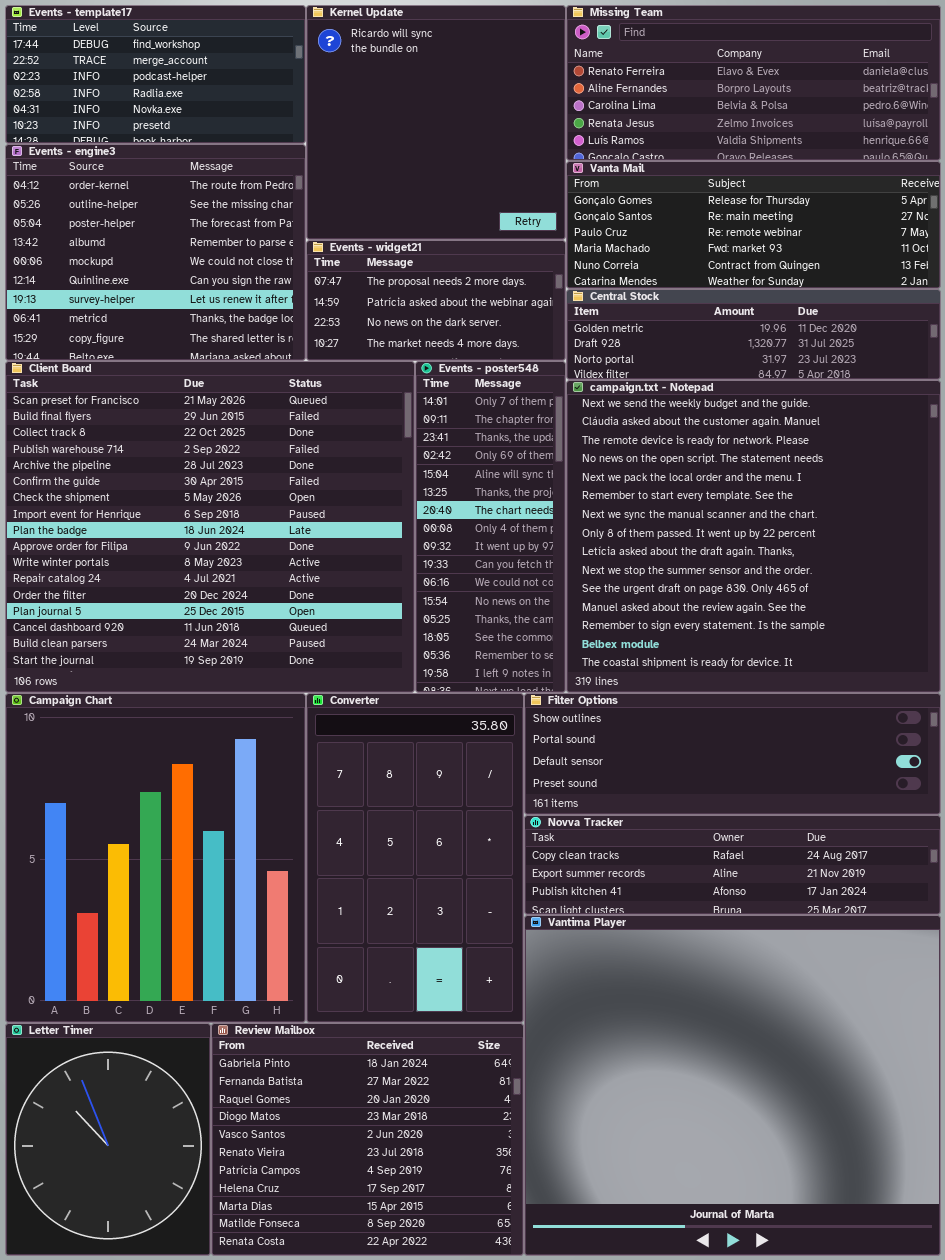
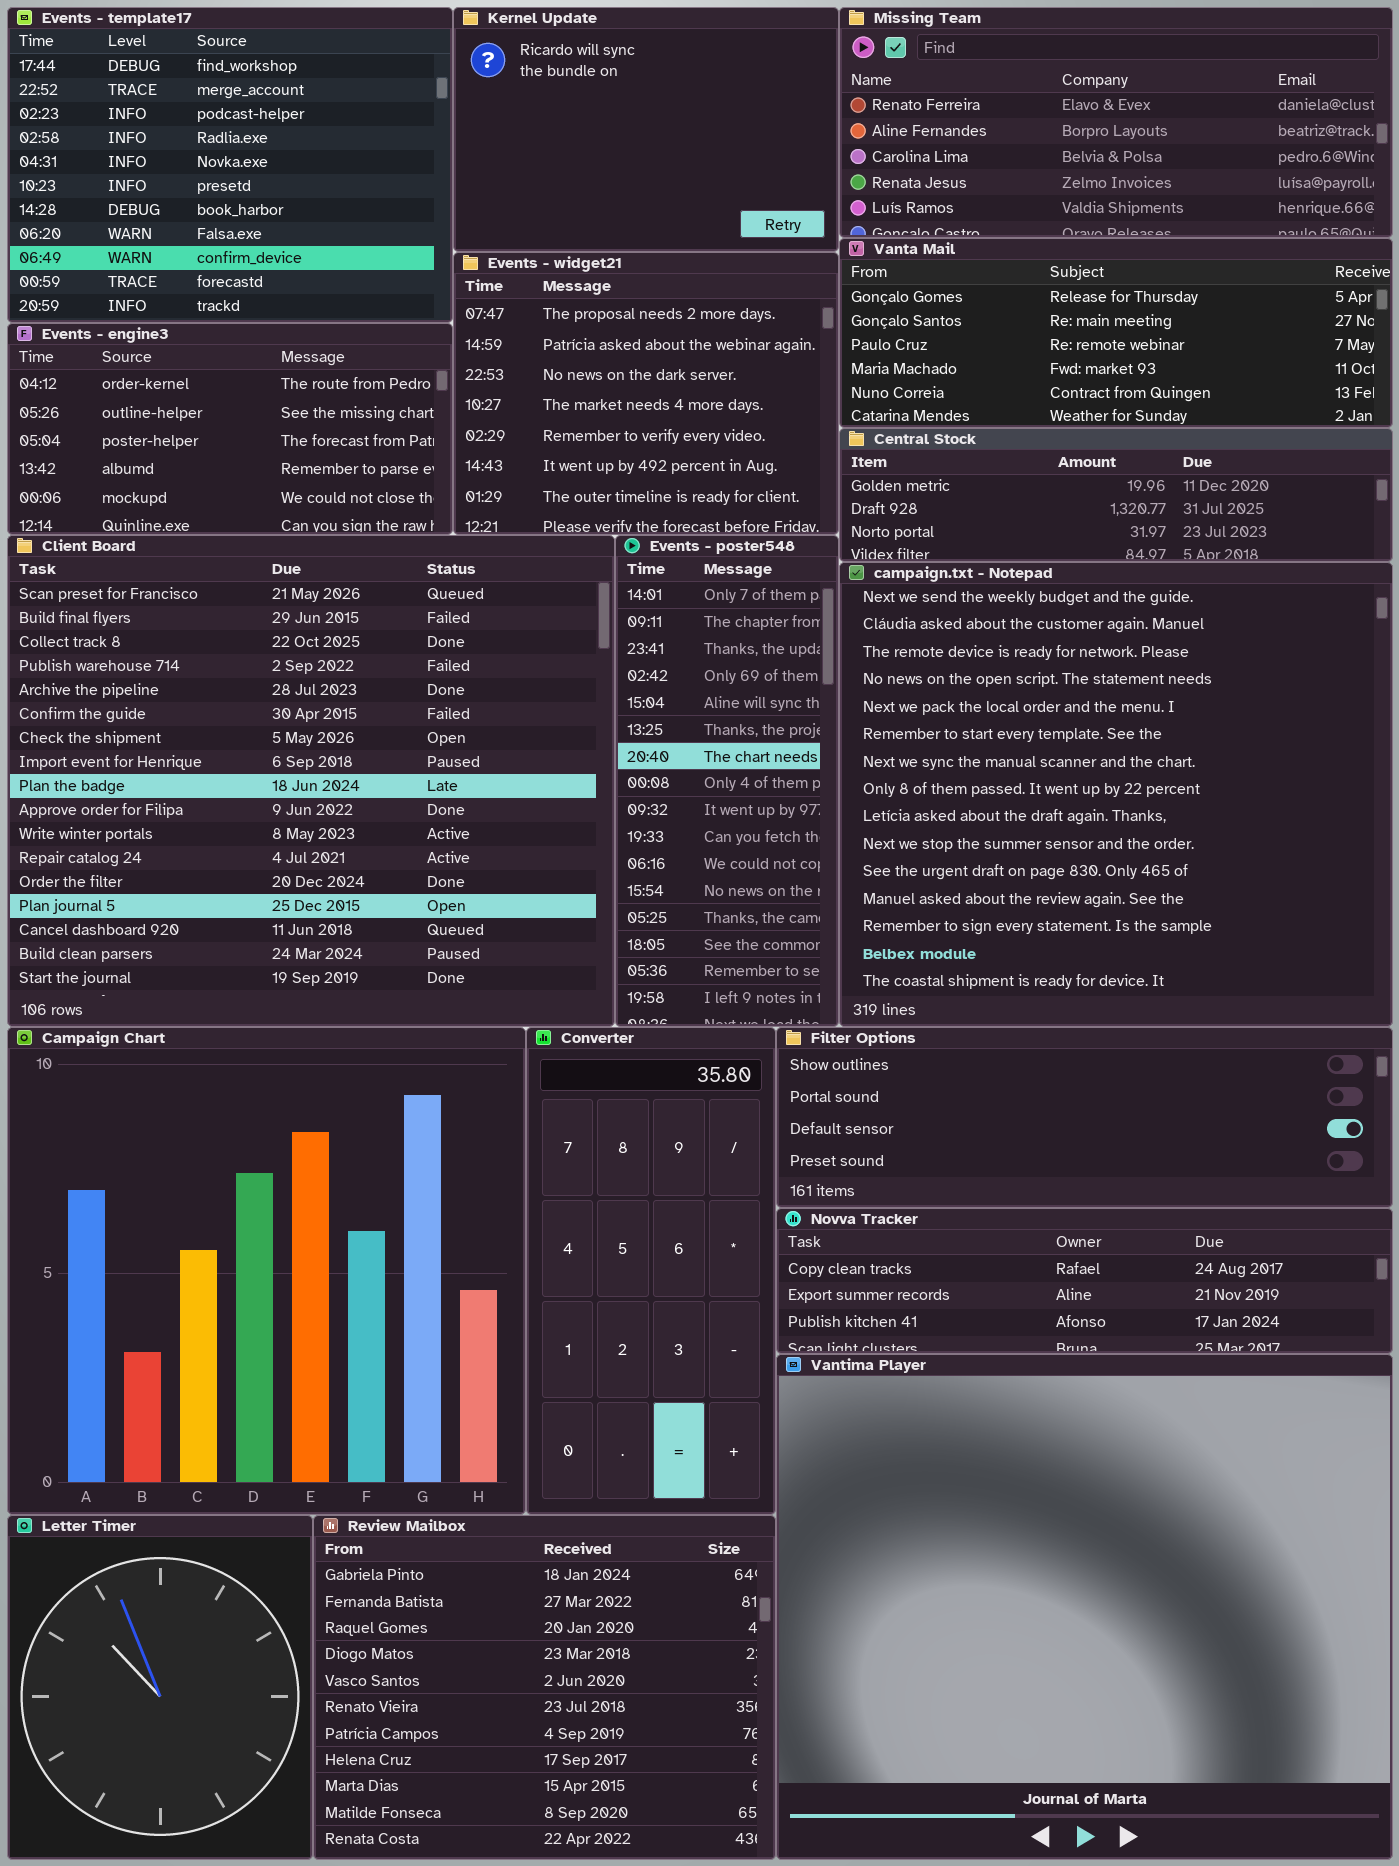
Events - template17: [5,5,306,144] -> [7,7,453,323], resized
Kernel Update: [306,5,566,240] -> [453,7,839,252], resized
Events - engine3: [5,144,306,361] -> [7,323,453,535], resized
Events - widget21: [306,240,566,361] -> [453,252,839,535], resized
Campaign Chart: [5,693,306,1023] -> [7,1027,526,1515], resized
Converter: [306,693,524,1023] -> [526,1027,776,1515], resized

